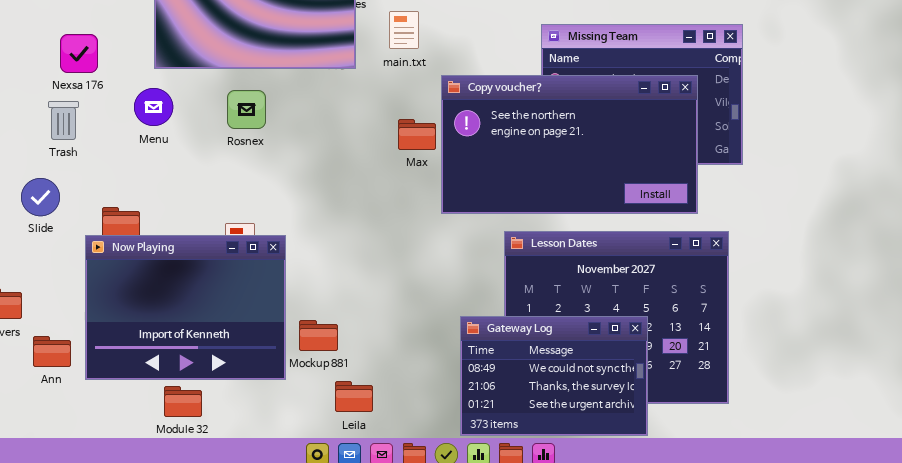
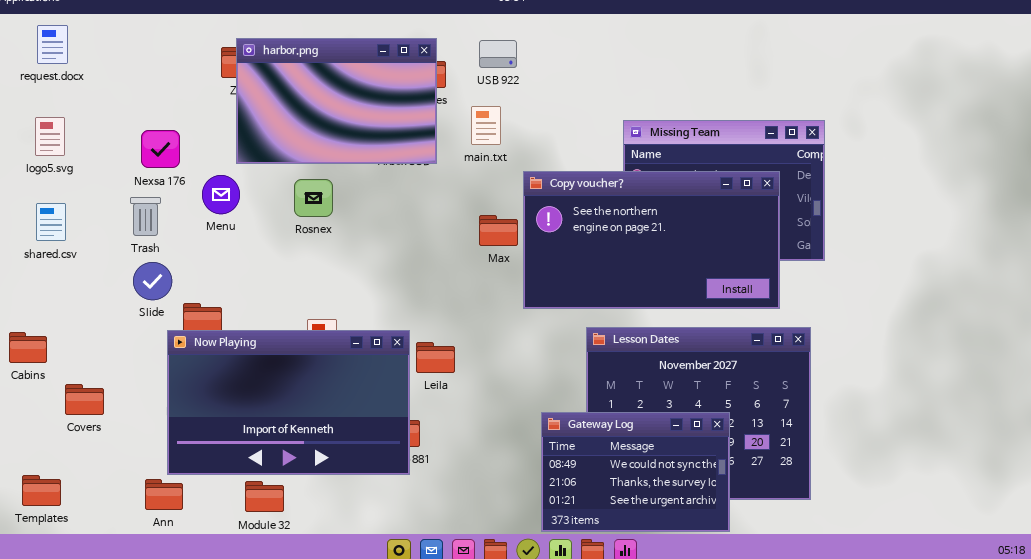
Menu: [134,88,173,126] -> [202,175,240,214], moved
Rosnex: [227,90,266,129] -> [294,179,333,217], moved
Slide: [21,178,60,216] -> [133,262,172,300], moved
Now Playing: [85,235,286,380] -> [167,330,410,475], resized
Ann: [33,336,71,367] -> [145,479,183,510], moved
Leila: [335,381,373,412] -> [416,342,455,373], moved

